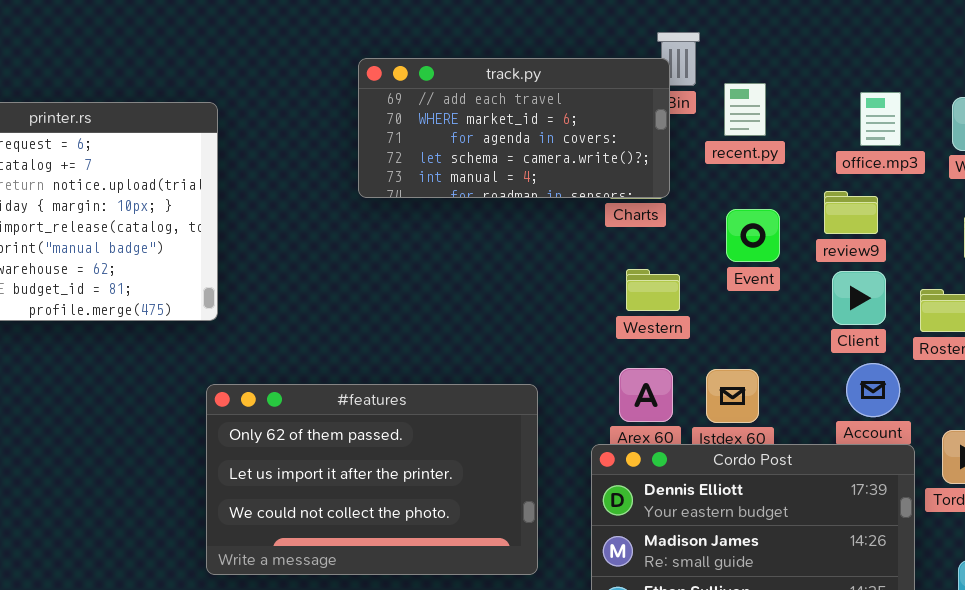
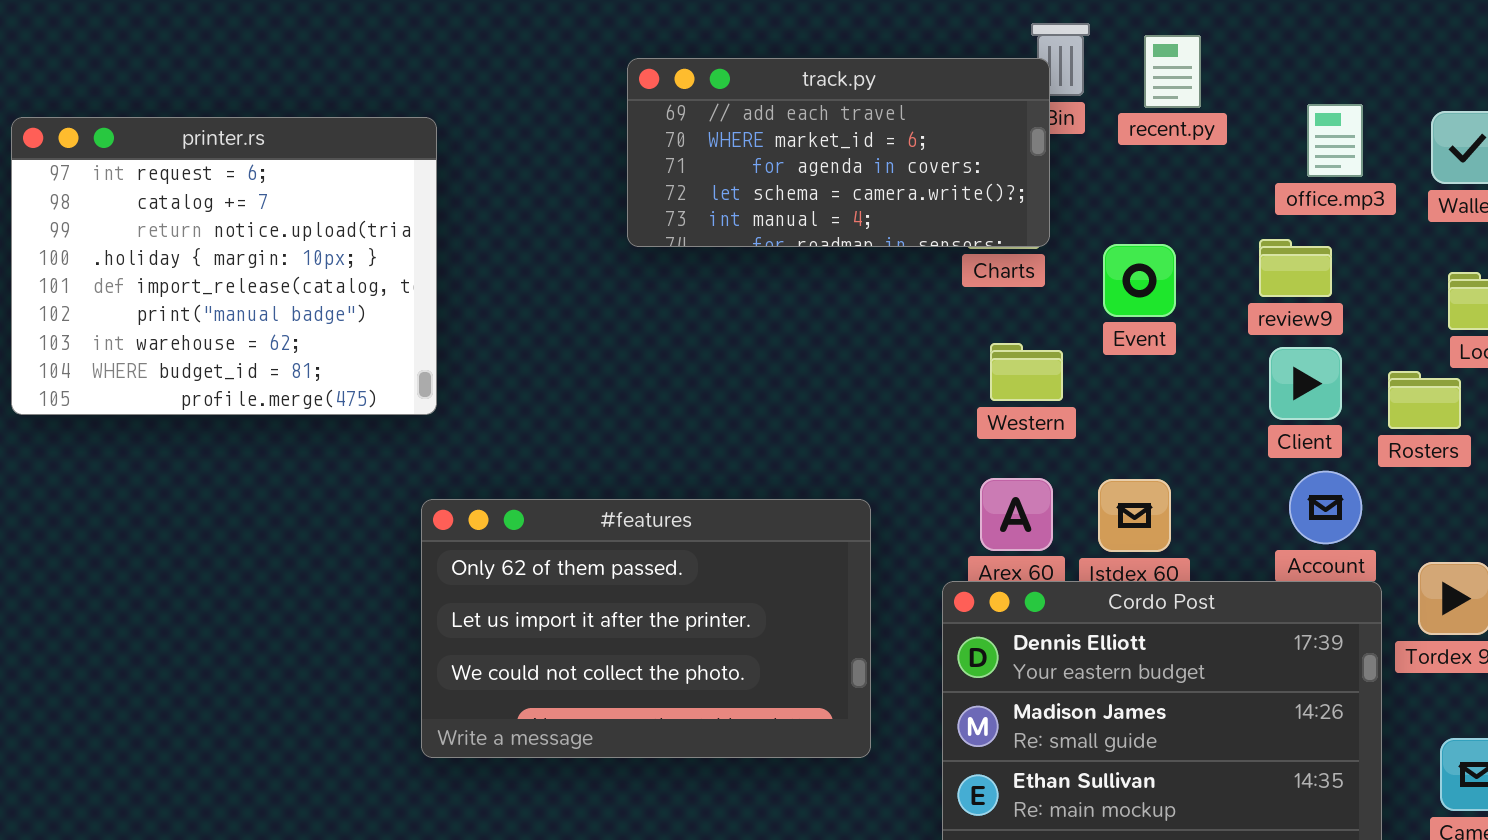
recent.py: [724,83,766,136] -> [1144,35,1201,108], moved
Event: [726,209,780,262] -> [1103,244,1176,317], moved

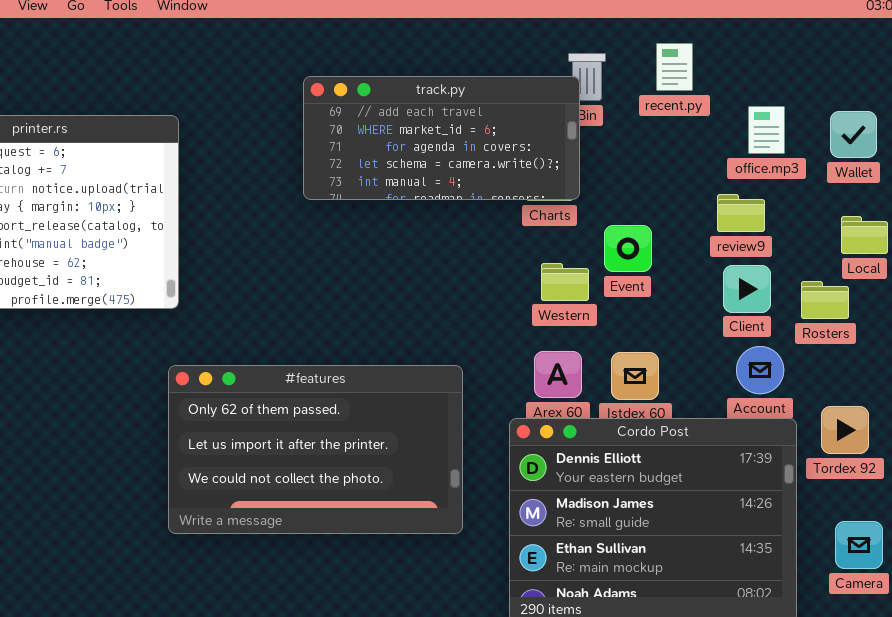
recent.py: [1144,35,1201,108] -> [656,43,693,91], moved
Event: [1103,244,1176,317] -> [604,225,652,272], moved

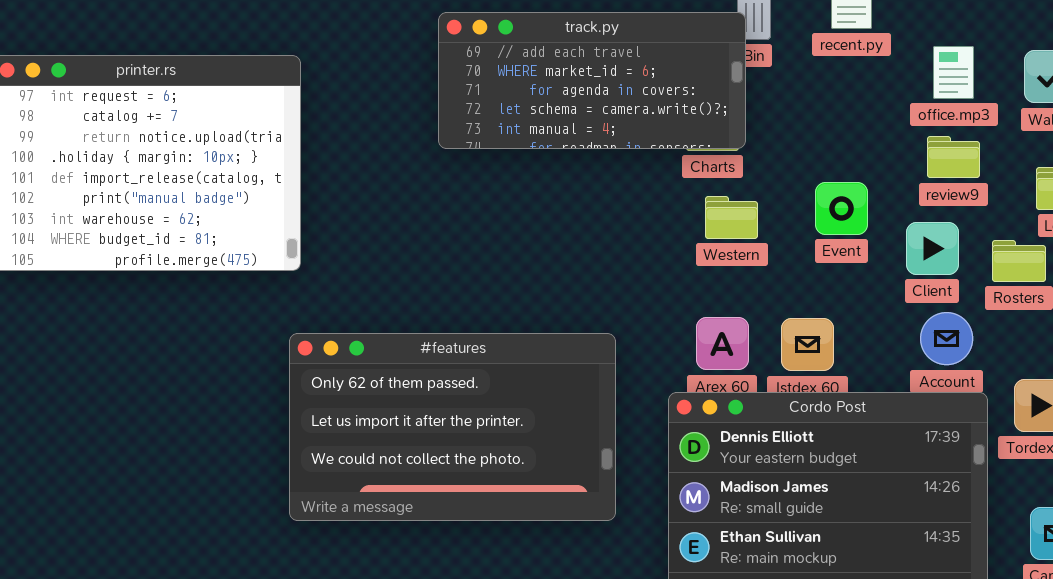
review9: [717,194,765,232] -> [927,136,980,178], moved
Event: [604,225,652,272] -> [815,182,868,235], moved
Western: [541,263,589,301] -> [705,196,758,239], moved

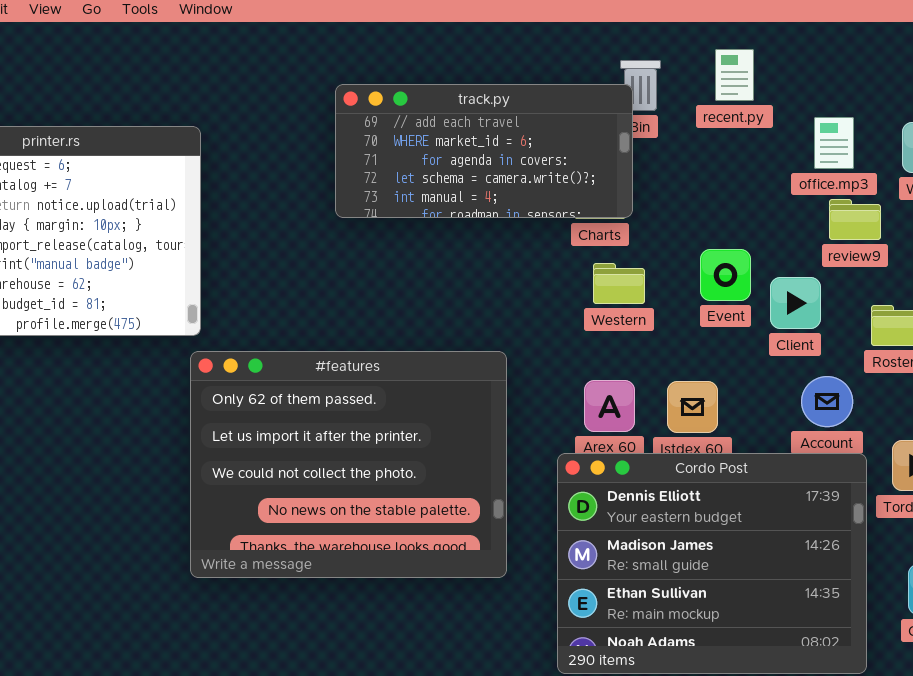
review9: [927,136,980,178] -> [829,199,881,240], moved
Client: [906,222,959,275] -> [770,277,821,329], moved
#features: [289,333,616,521] -> [190,351,507,578], resized

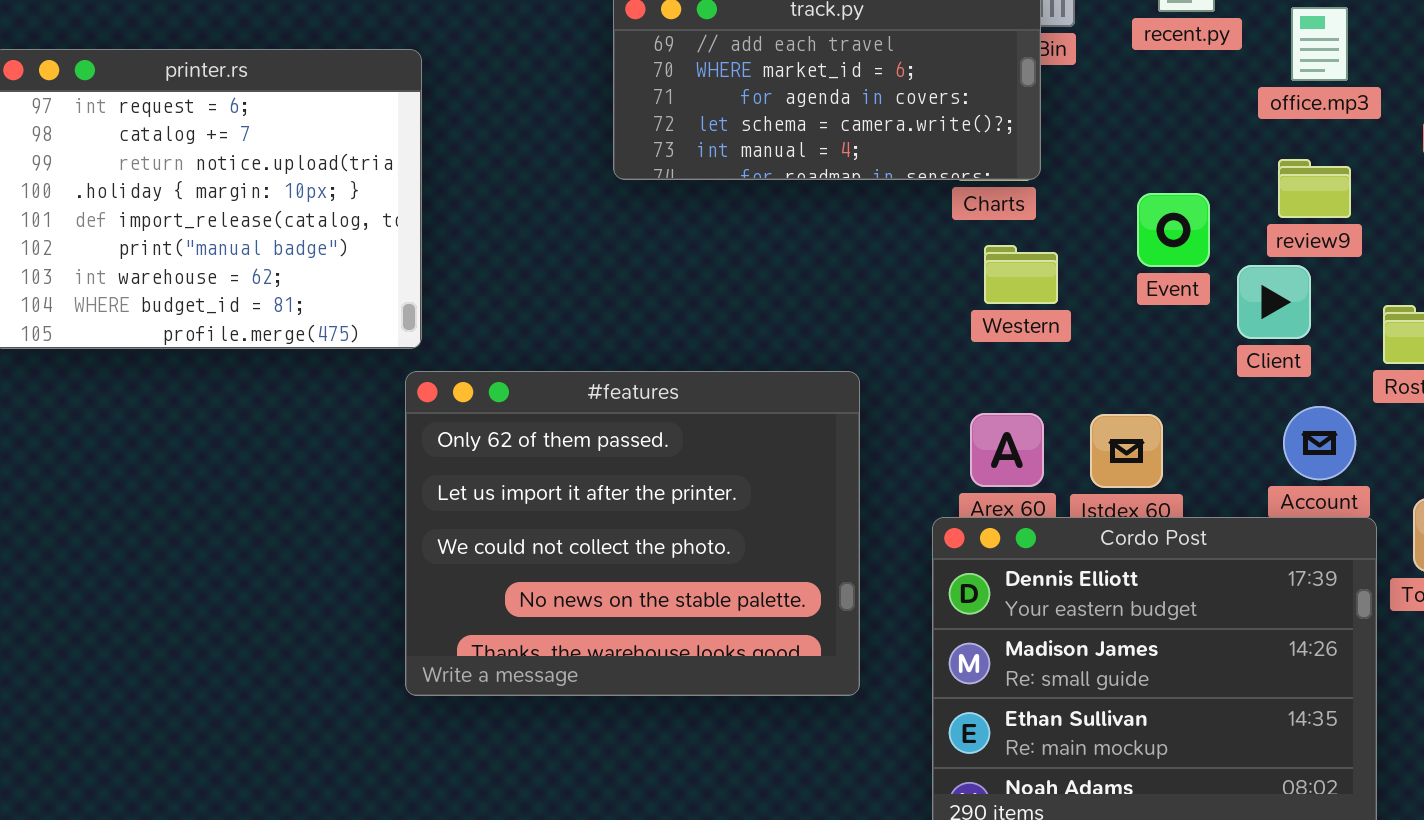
office.mp3: [814,117,854,169] -> [1291,7,1348,81], moved
review9: [829,199,881,240] -> [1278,159,1351,218], moved
Event: [700,249,751,301] -> [1137,193,1210,267], moved

